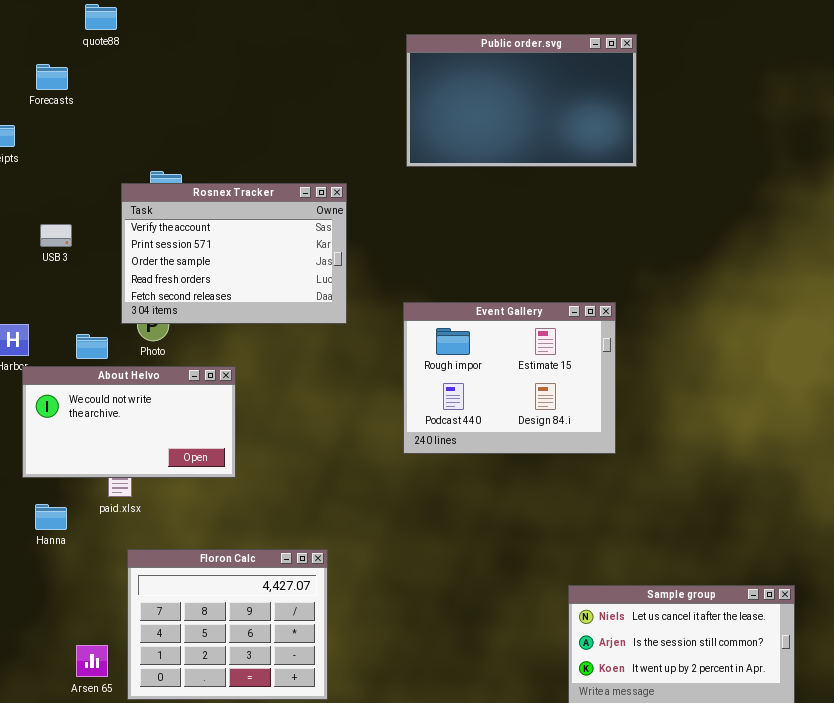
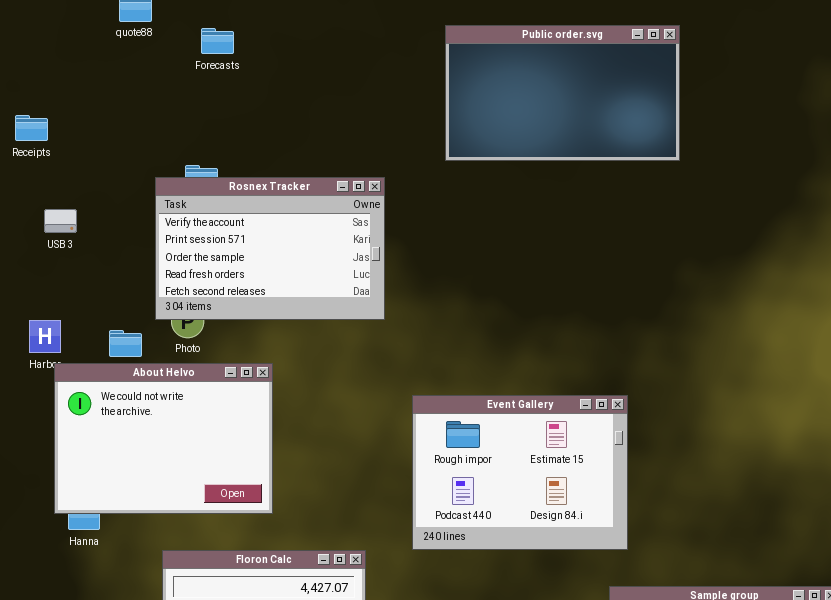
Forecasts: [36,64,68,90] -> [201,28,234,54], moved
USB 3: [40,224,72,247] -> [44,209,77,233], moved
Event Gallery: [403,302,616,454] -> [412,395,628,550], moved
About Helvo: [22,366,236,478] -> [54,363,273,514], resized

